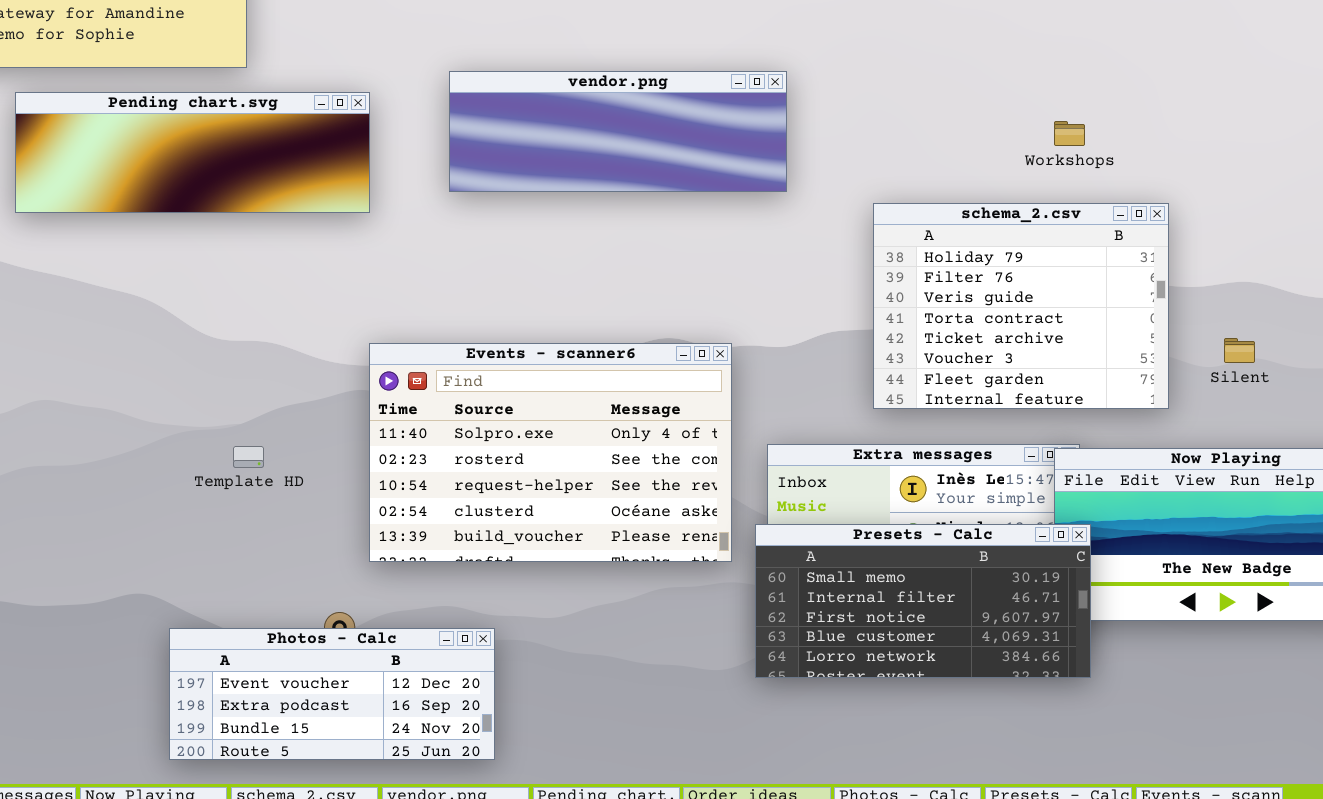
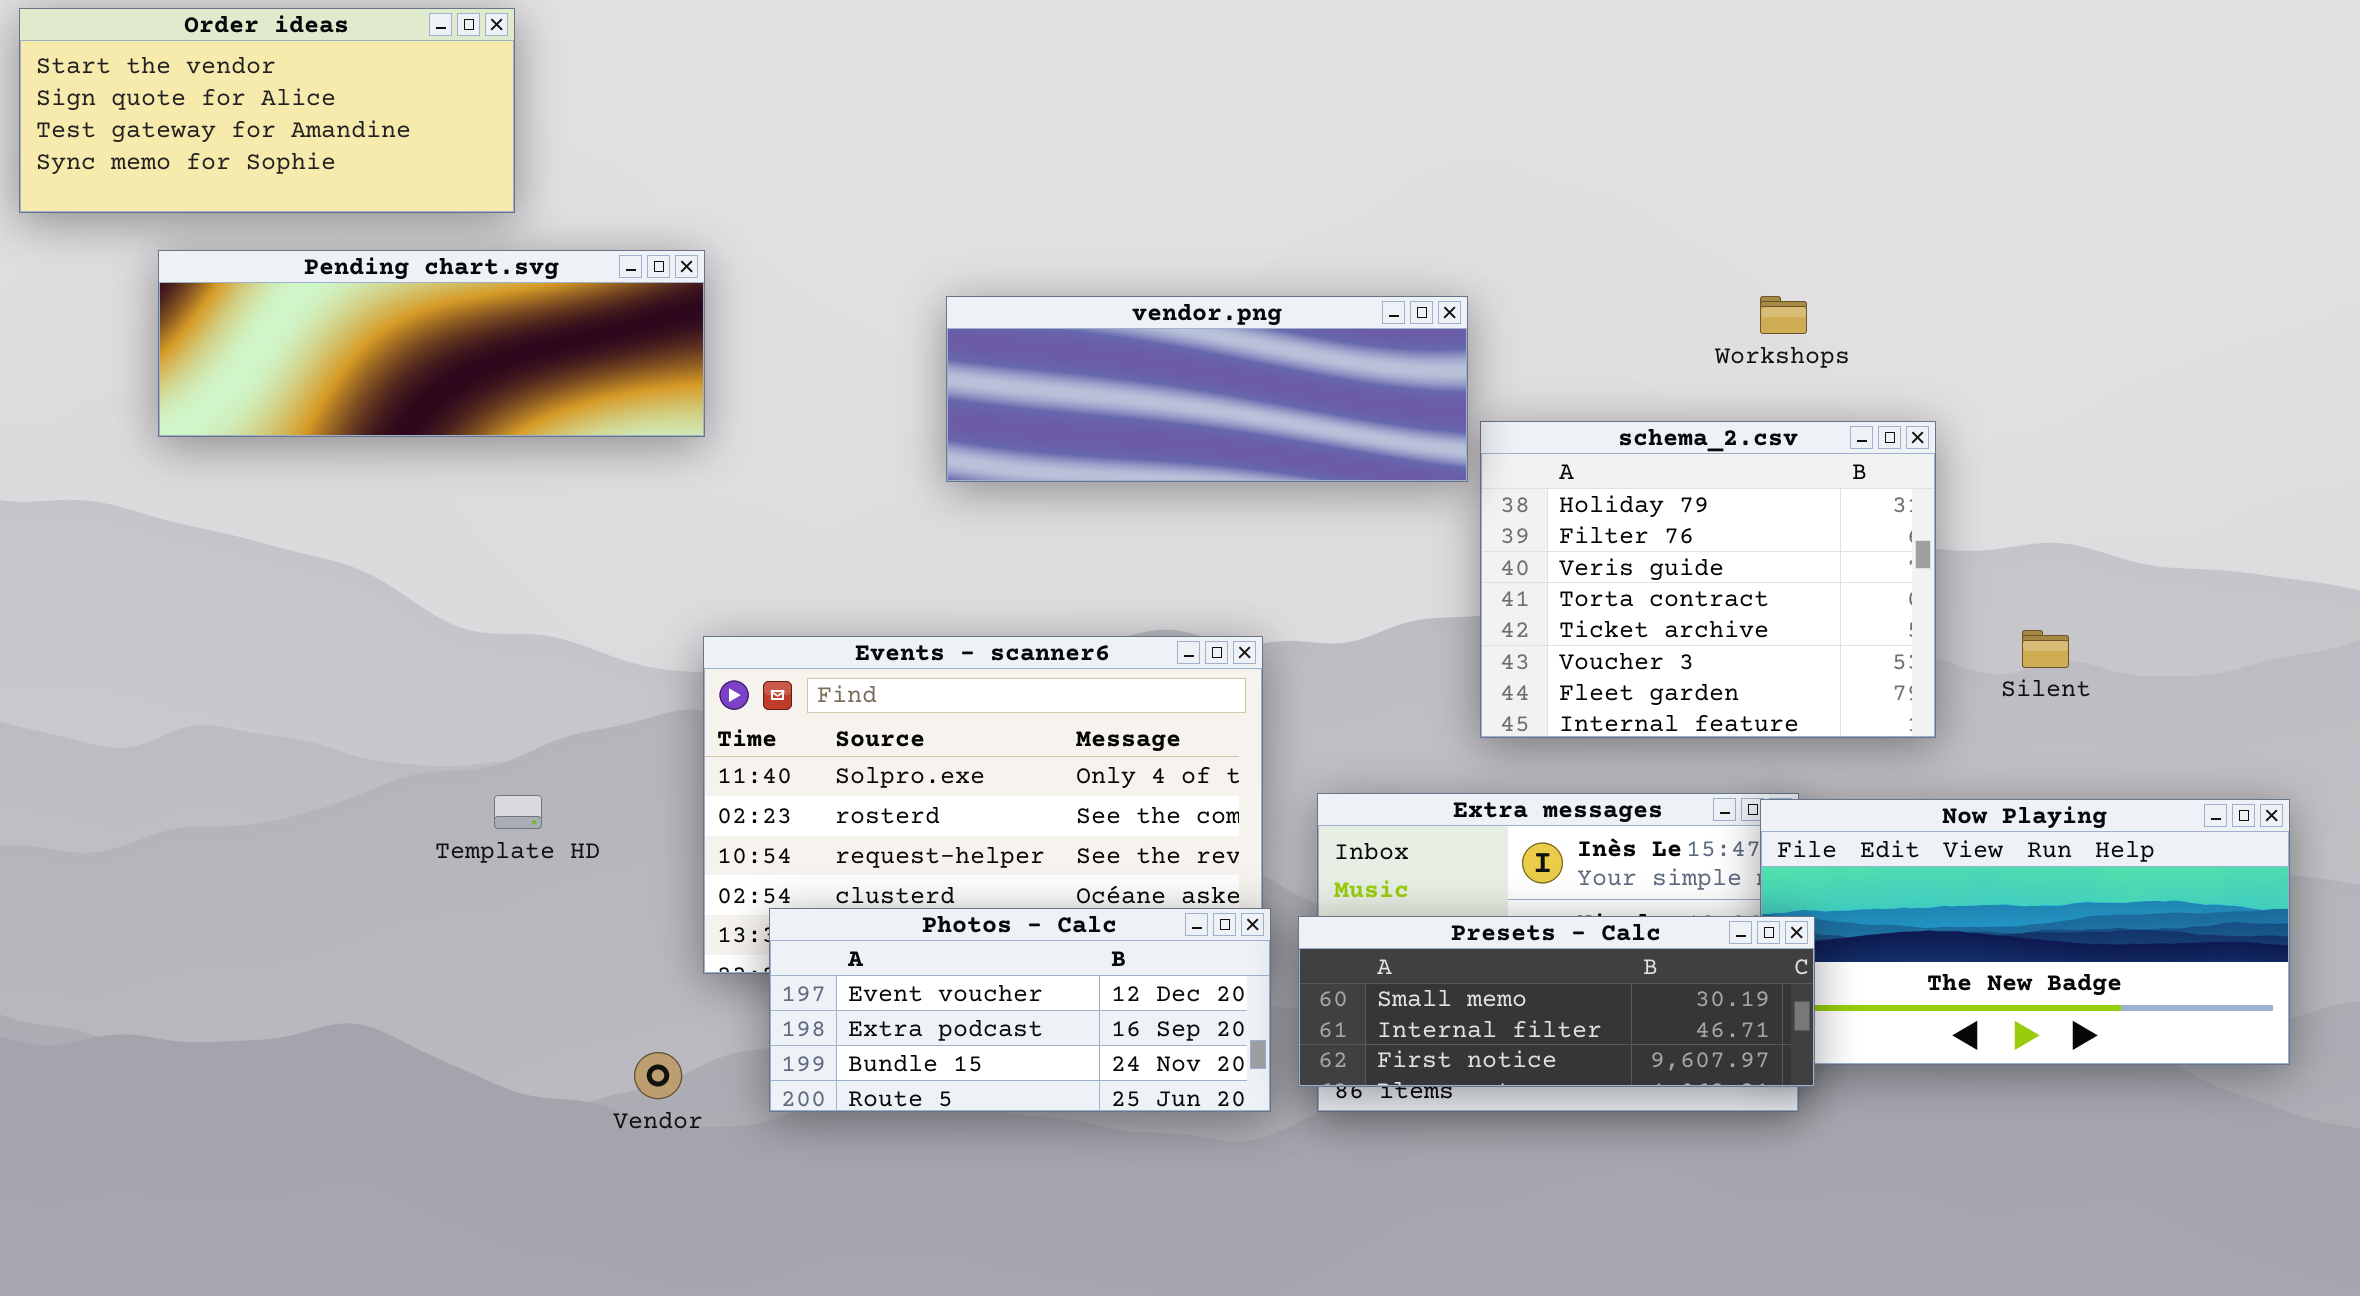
vendor.png: [449,71,787,192] -> [946,296,1468,482], moved
Presets - Calc: [755,524,1091,678] -> [1298,916,1815,1087], resized
Photos - Calc: [169,628,495,760] -> [769,908,1271,1112], moved

